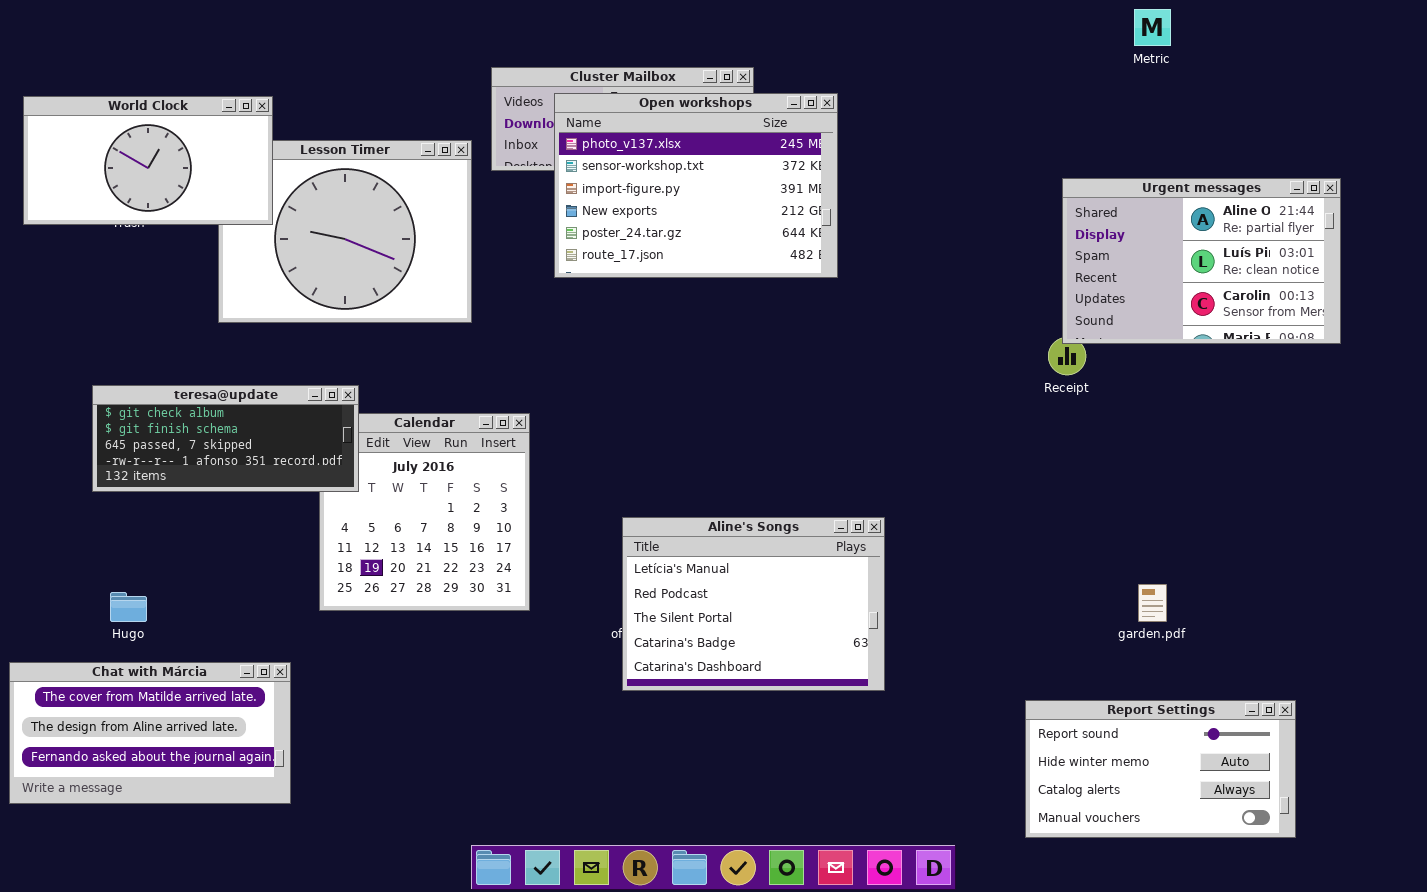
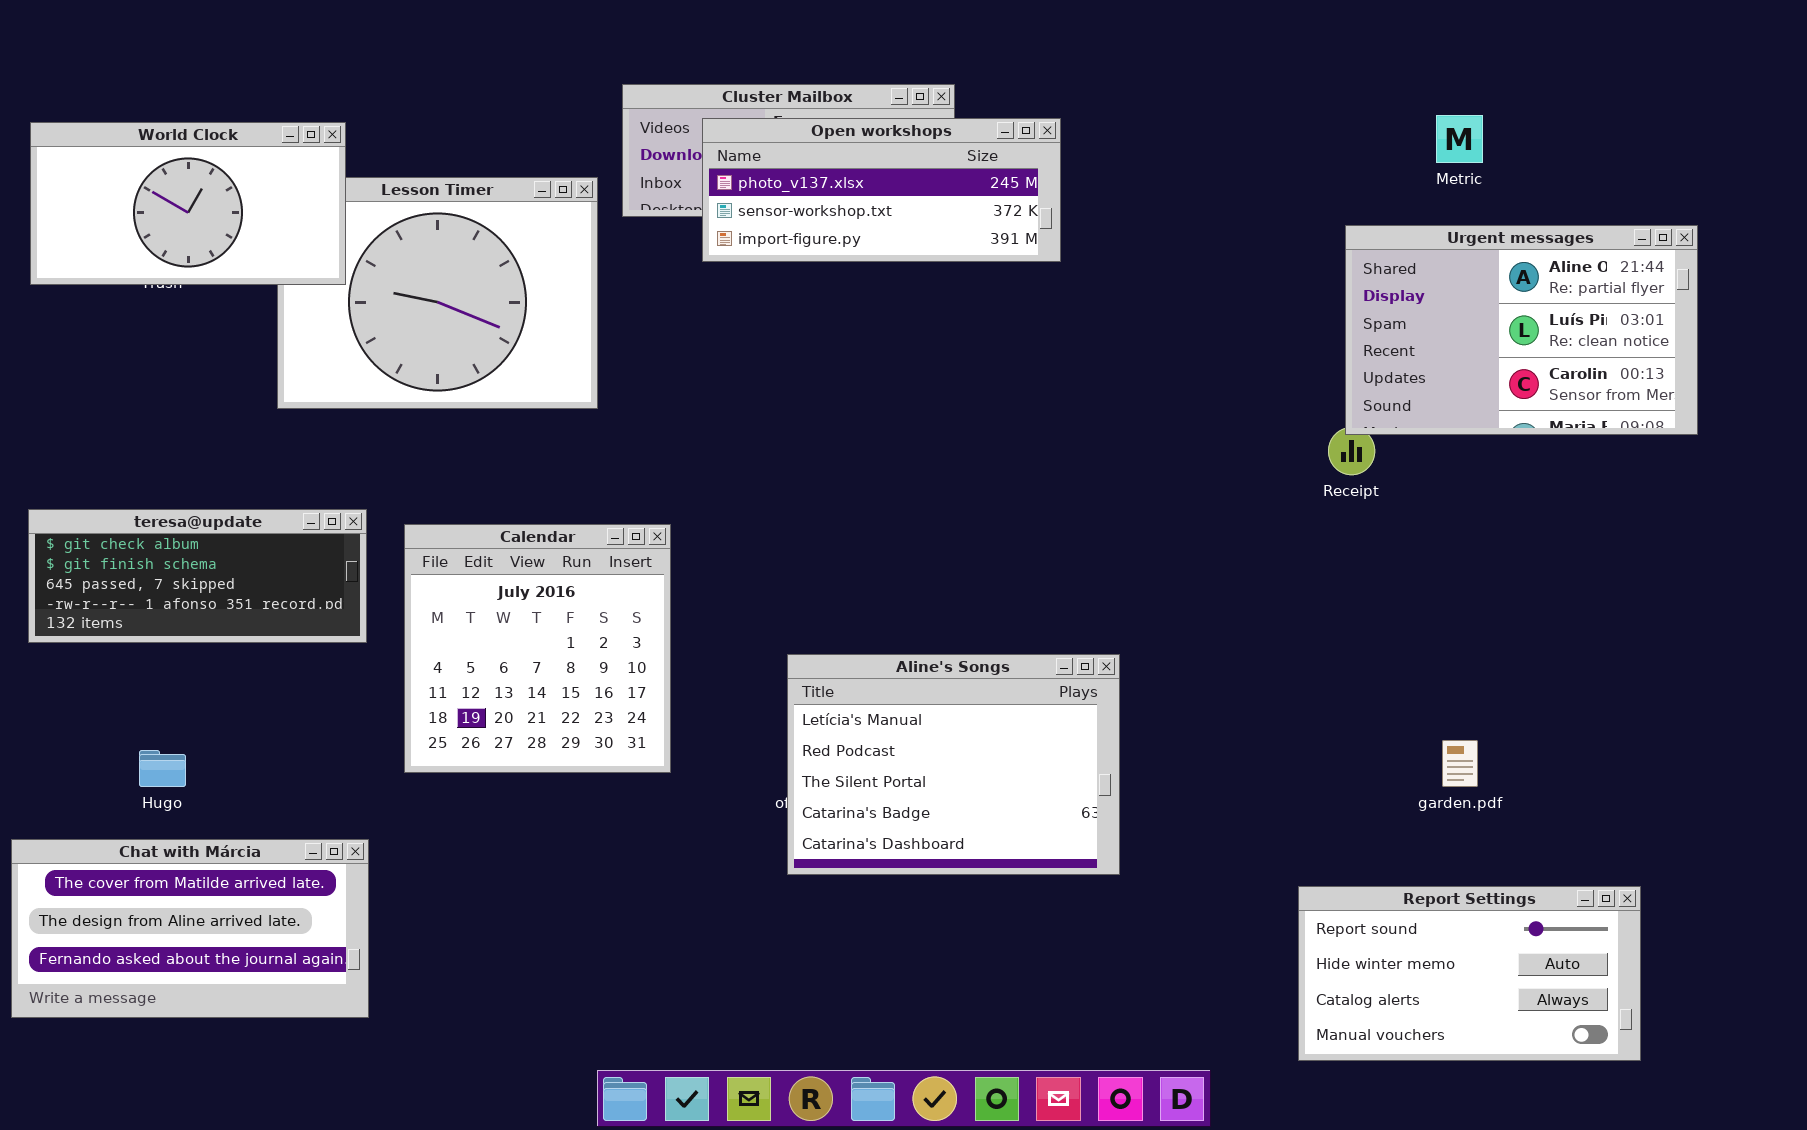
Metric: [1134,9,1171,46] -> [1436,115,1483,163], moved
Open workshops: [554,93,838,278] -> [702,118,1061,262], resized
teresa@update: [92,385,359,492] -> [28,509,367,643], moved

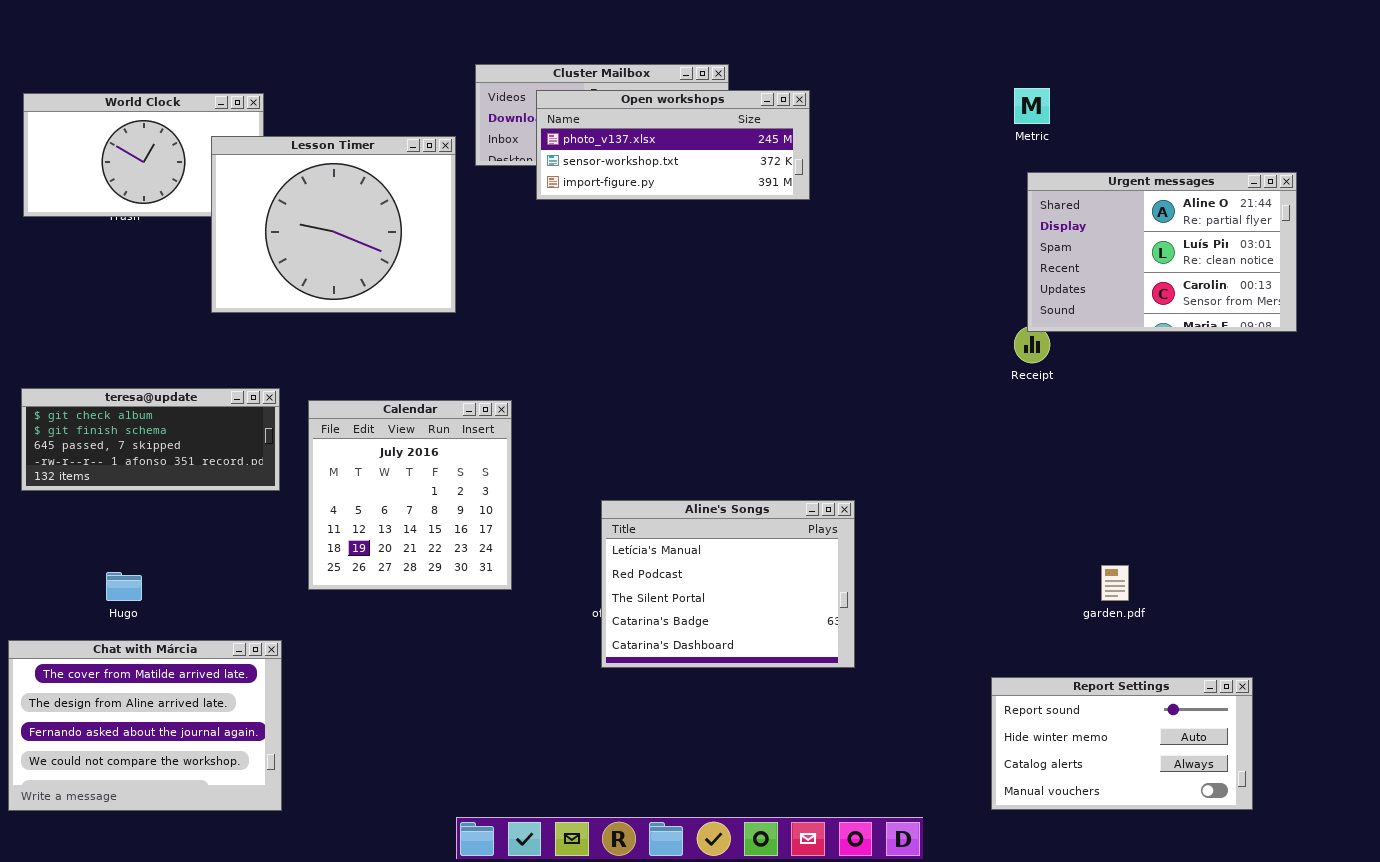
Metric: [1436,115,1483,163] -> [1014,88,1050,124], moved
Lesson Timer: [277,177,598,409] -> [211,136,456,313], raised
Chat with Márcia: [11,839,369,1018] -> [8,640,282,811], resized

